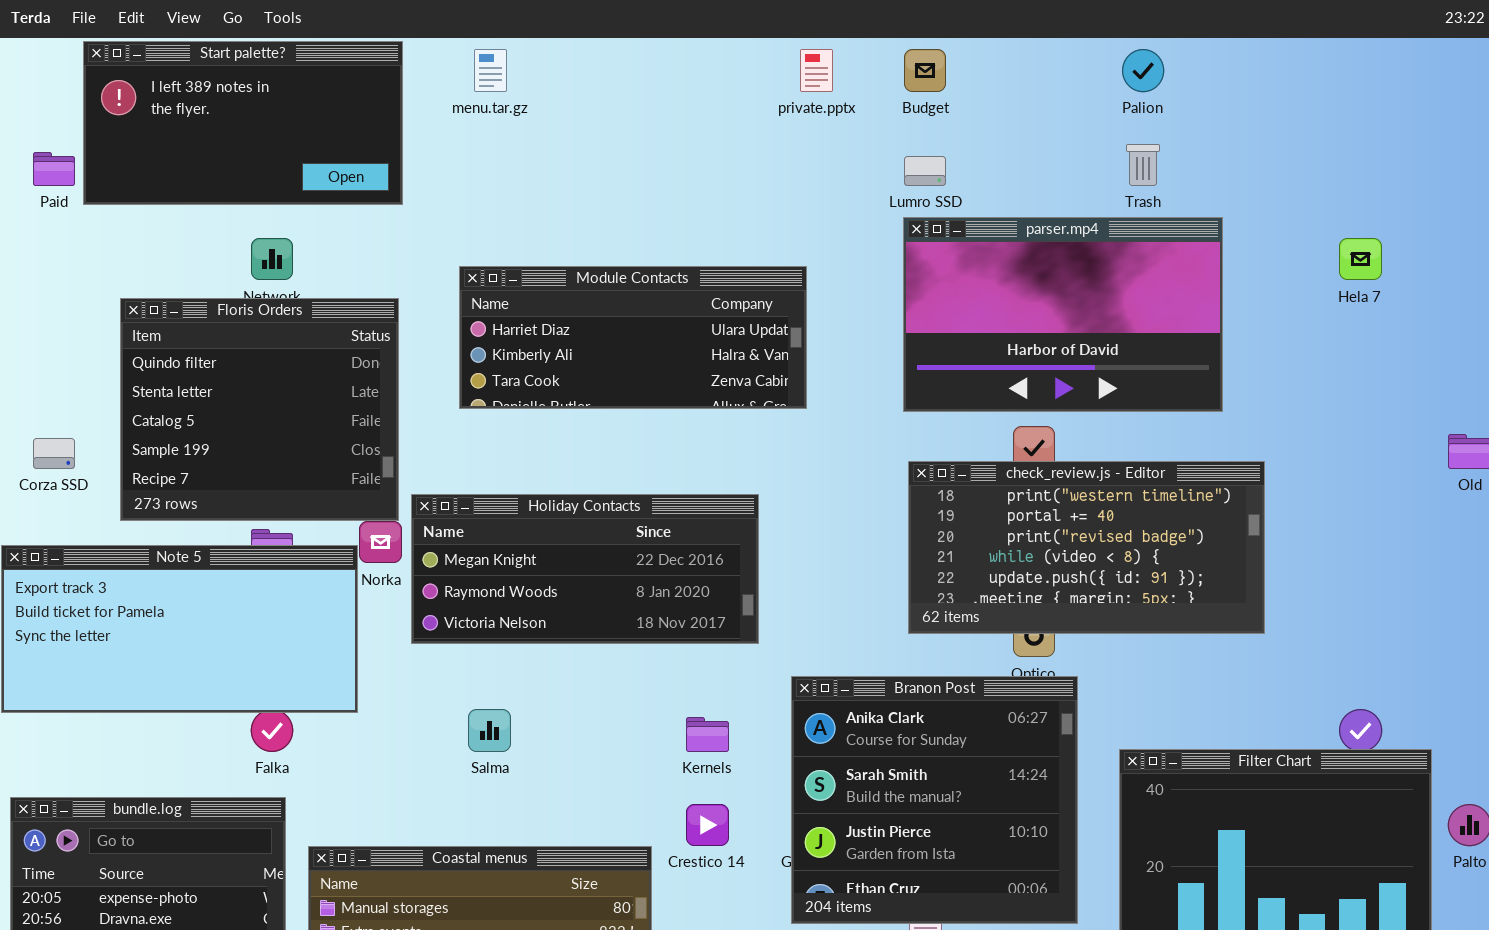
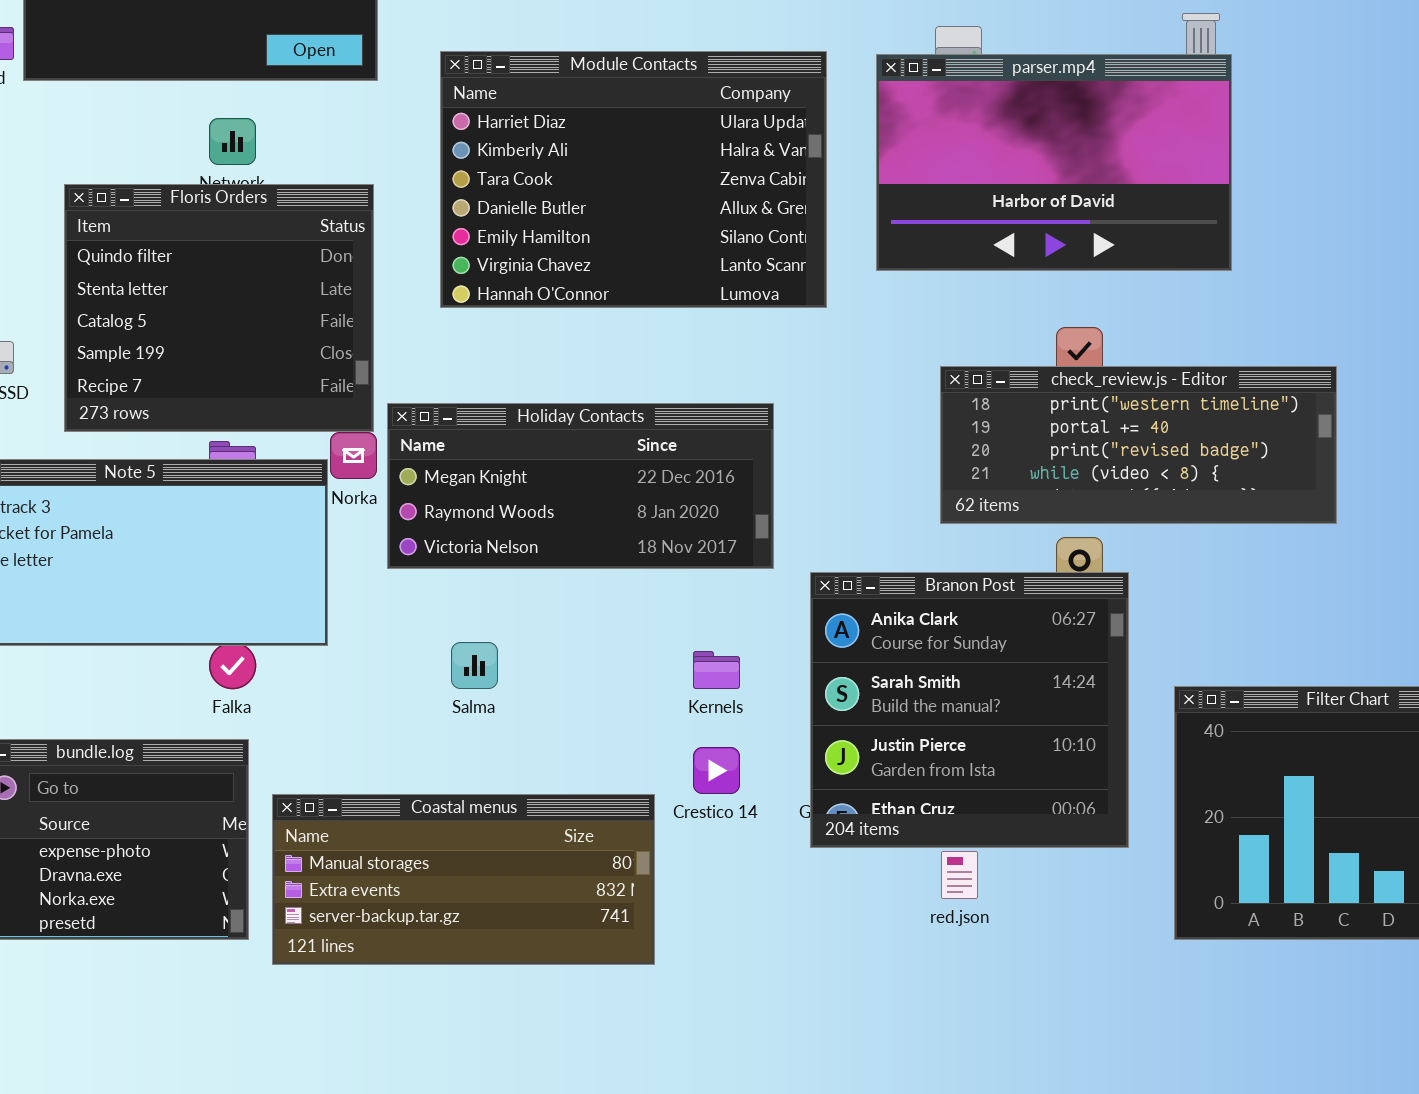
parser.mp4: [903,217,1223,412] -> [876,54,1232,271], moved
Module Contacts: [459,266,807,409] -> [440,51,827,308], resized
check_review.js - Editor: [908,461,1265,634] -> [940,366,1337,524], resized
Branon Post: [791,676,1078,924] -> [810,572,1129,848], moved

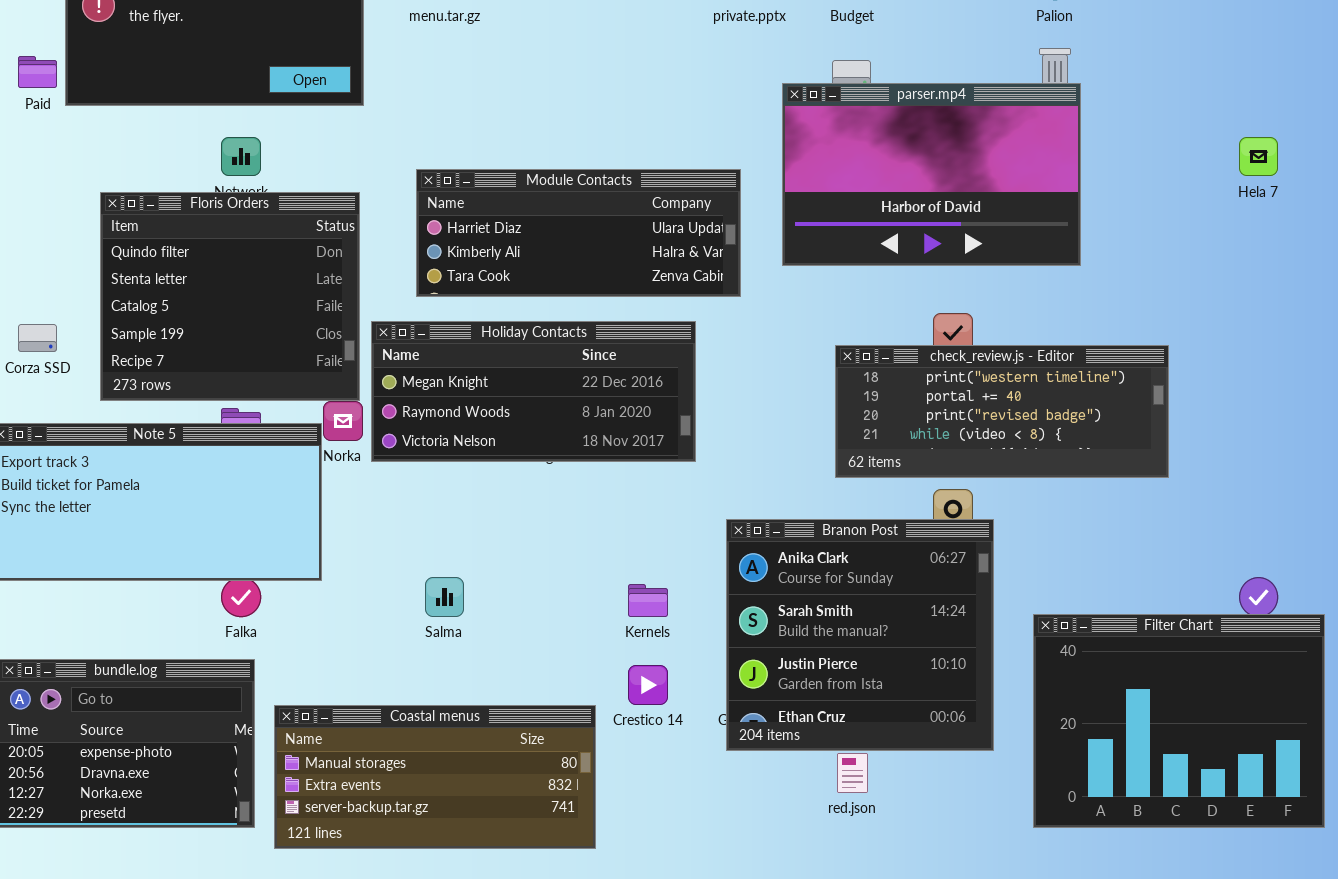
Module Contacts: [440,51,827,308] -> [416,169,741,297], resized
Holiday Contacts: [387,403,774,569] -> [371,321,696,462], moved

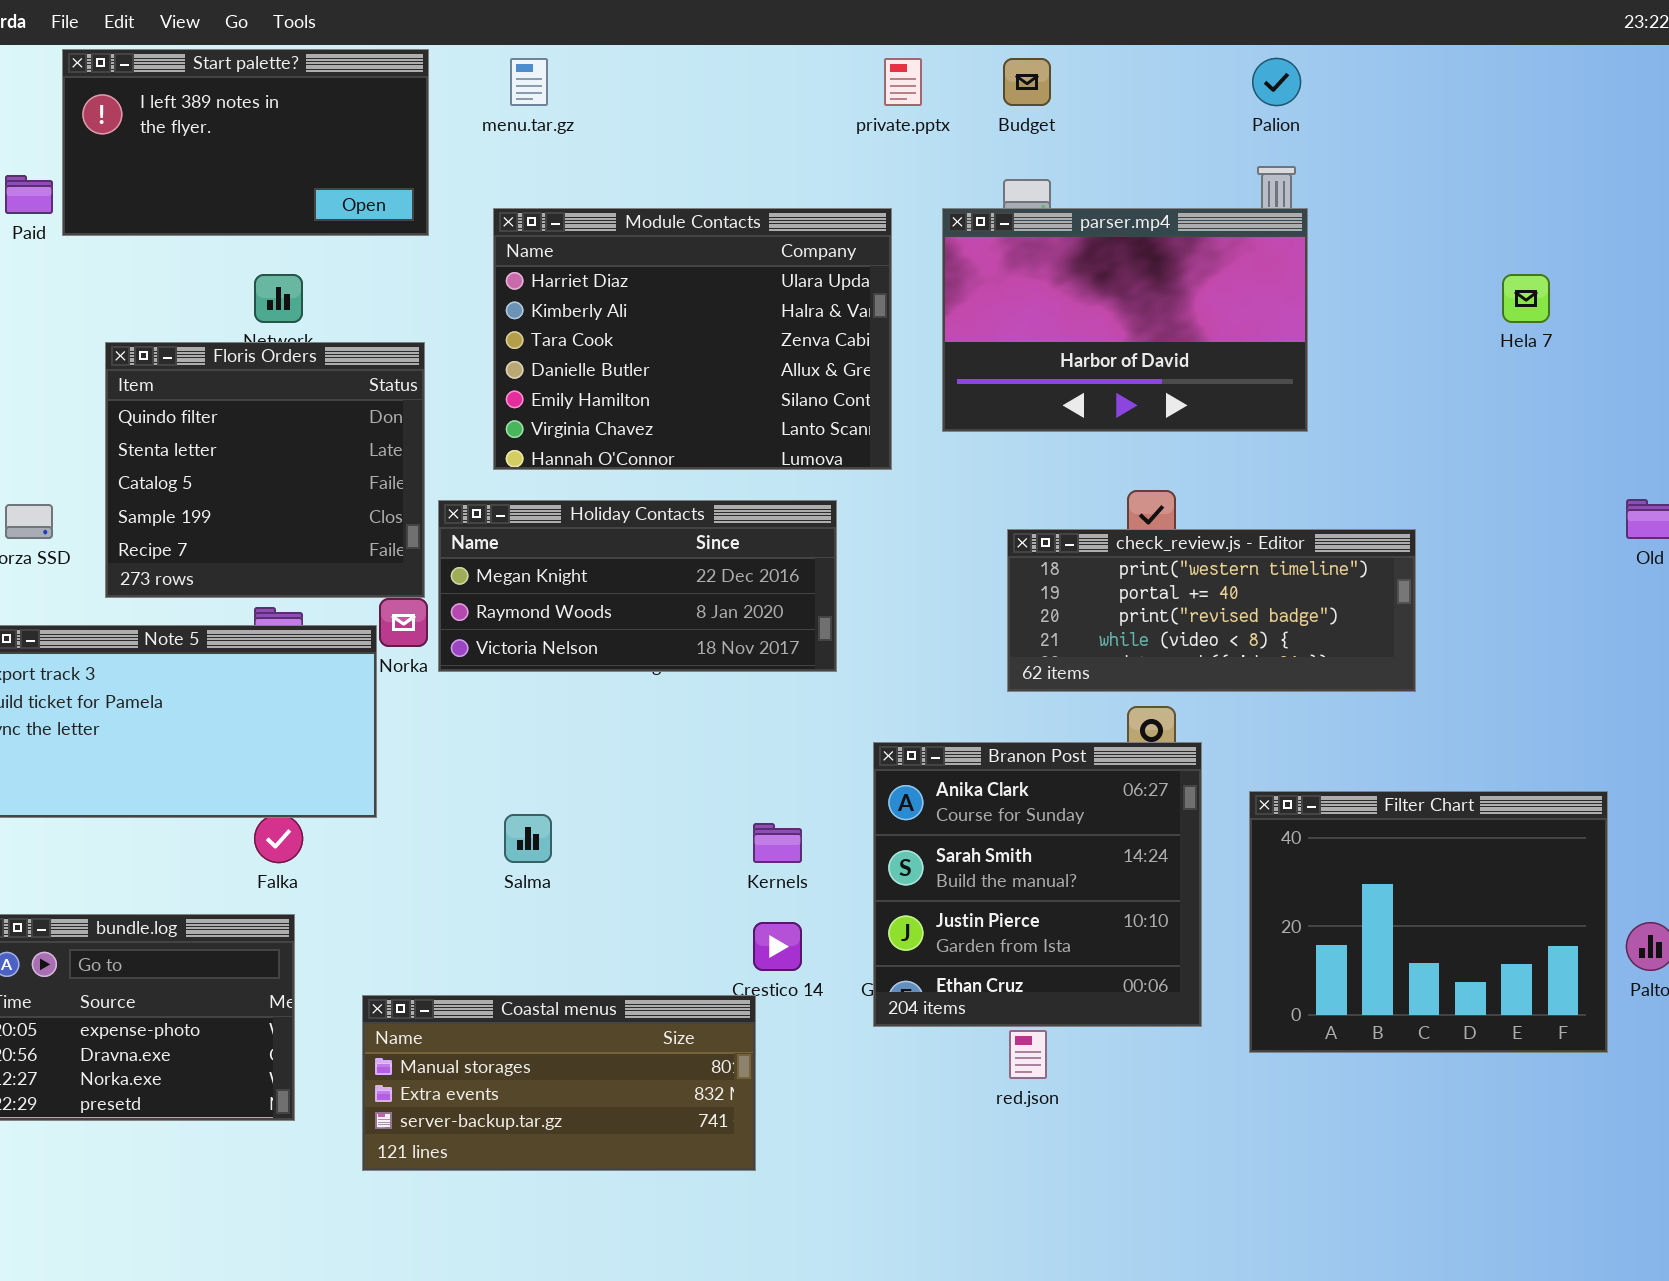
Module Contacts: [416,169,741,297] -> [493,208,892,470], resized
Filter Chart: [1033,614,1325,828] -> [1249,791,1608,1053], moved
Coastal menus: [274,705,596,849] -> [362,995,756,1171], moved

